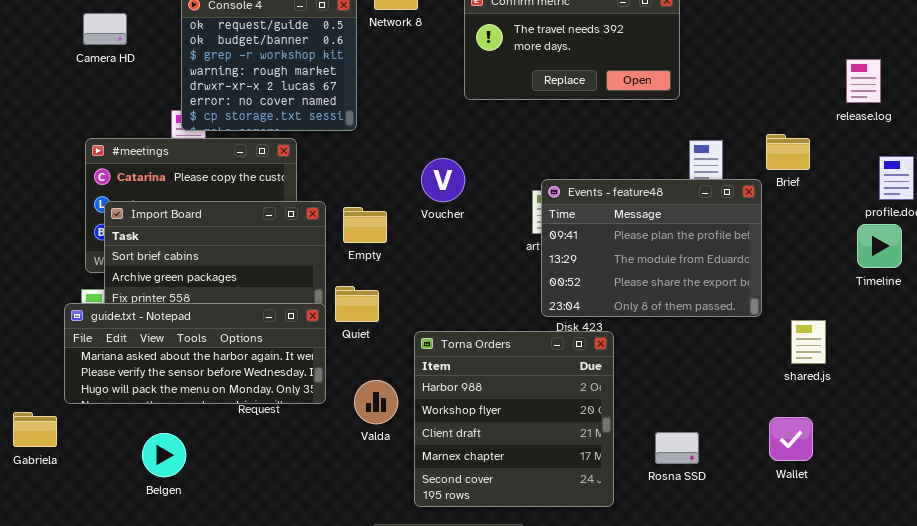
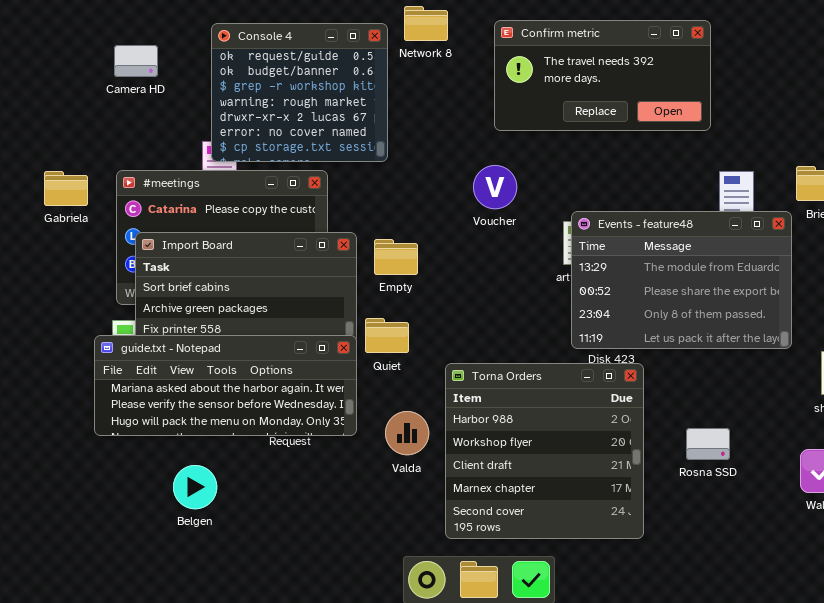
Voucher: [421,158,465,202] -> [473,165,517,209], moved
Events - feature48: [541,179,762,317] -> [571,211,792,349], scrolled down 1 row
Gabriela: [13,412,57,447] -> [44,171,88,206], moved
Rosna SSD: [655,432,699,464] -> [686,428,730,460], moved

